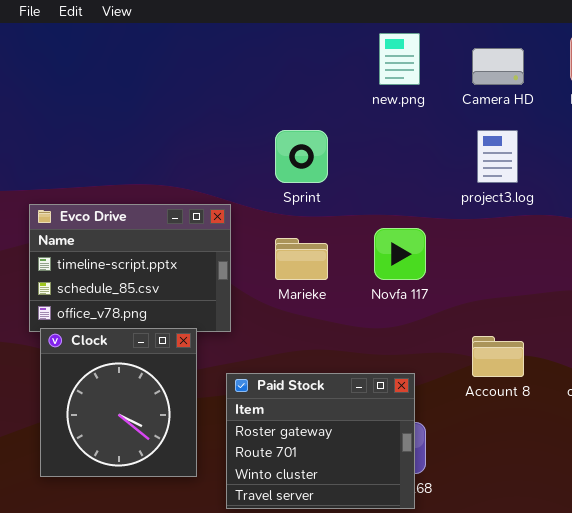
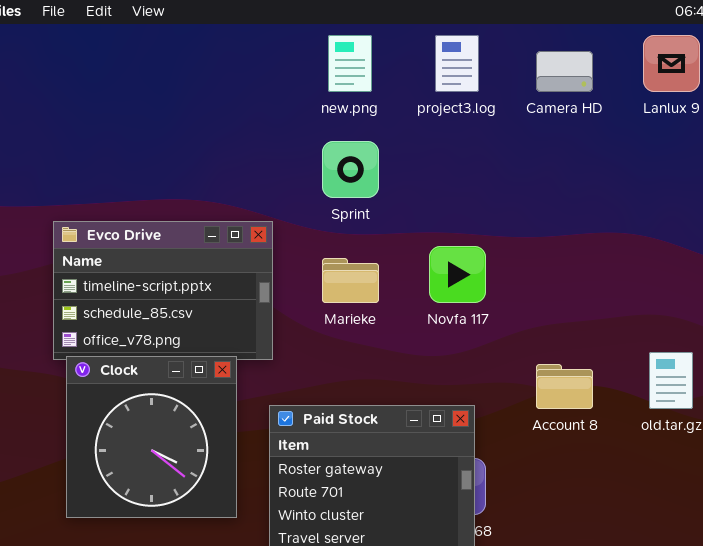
new.png: [379,33,420,85] -> [328,35,372,92], moved
project3.log: [477,130,518,183] -> [435,35,479,92], moved

